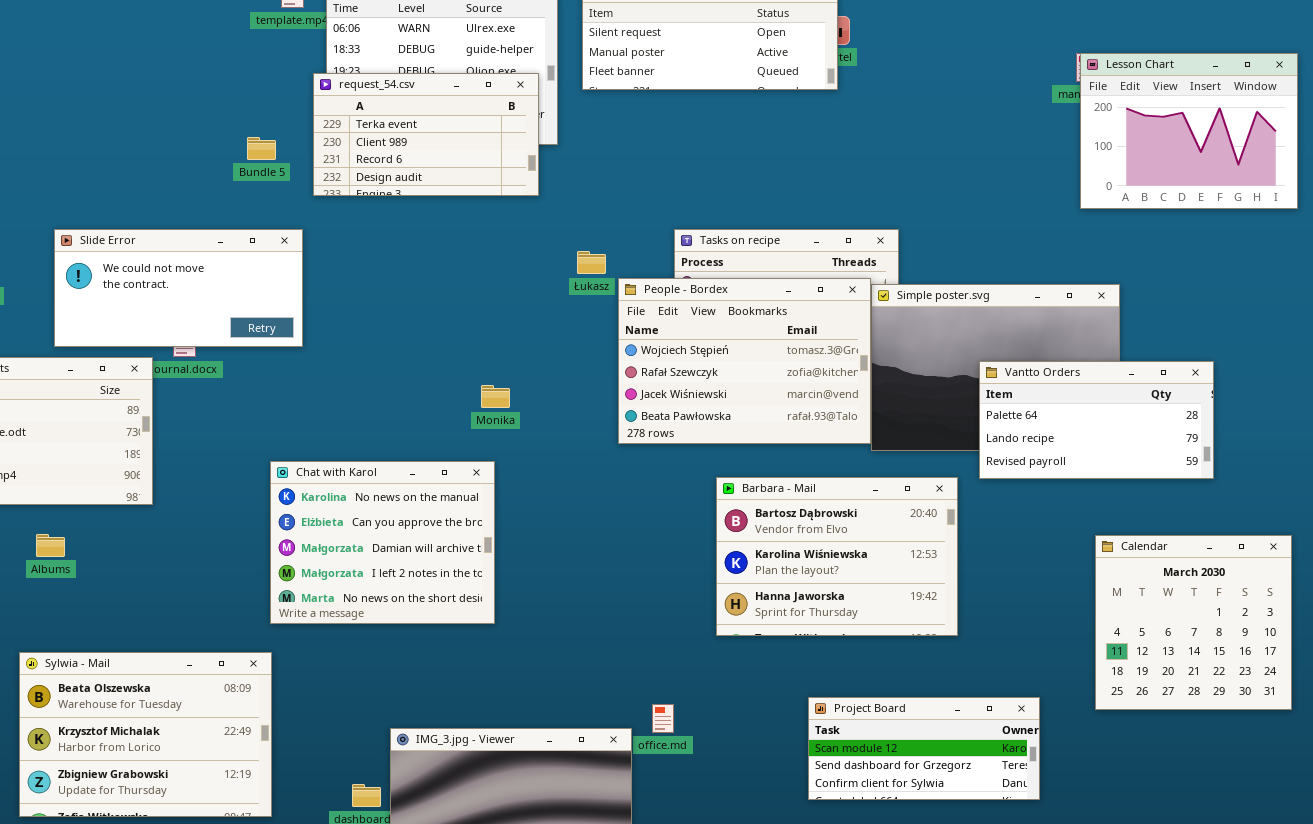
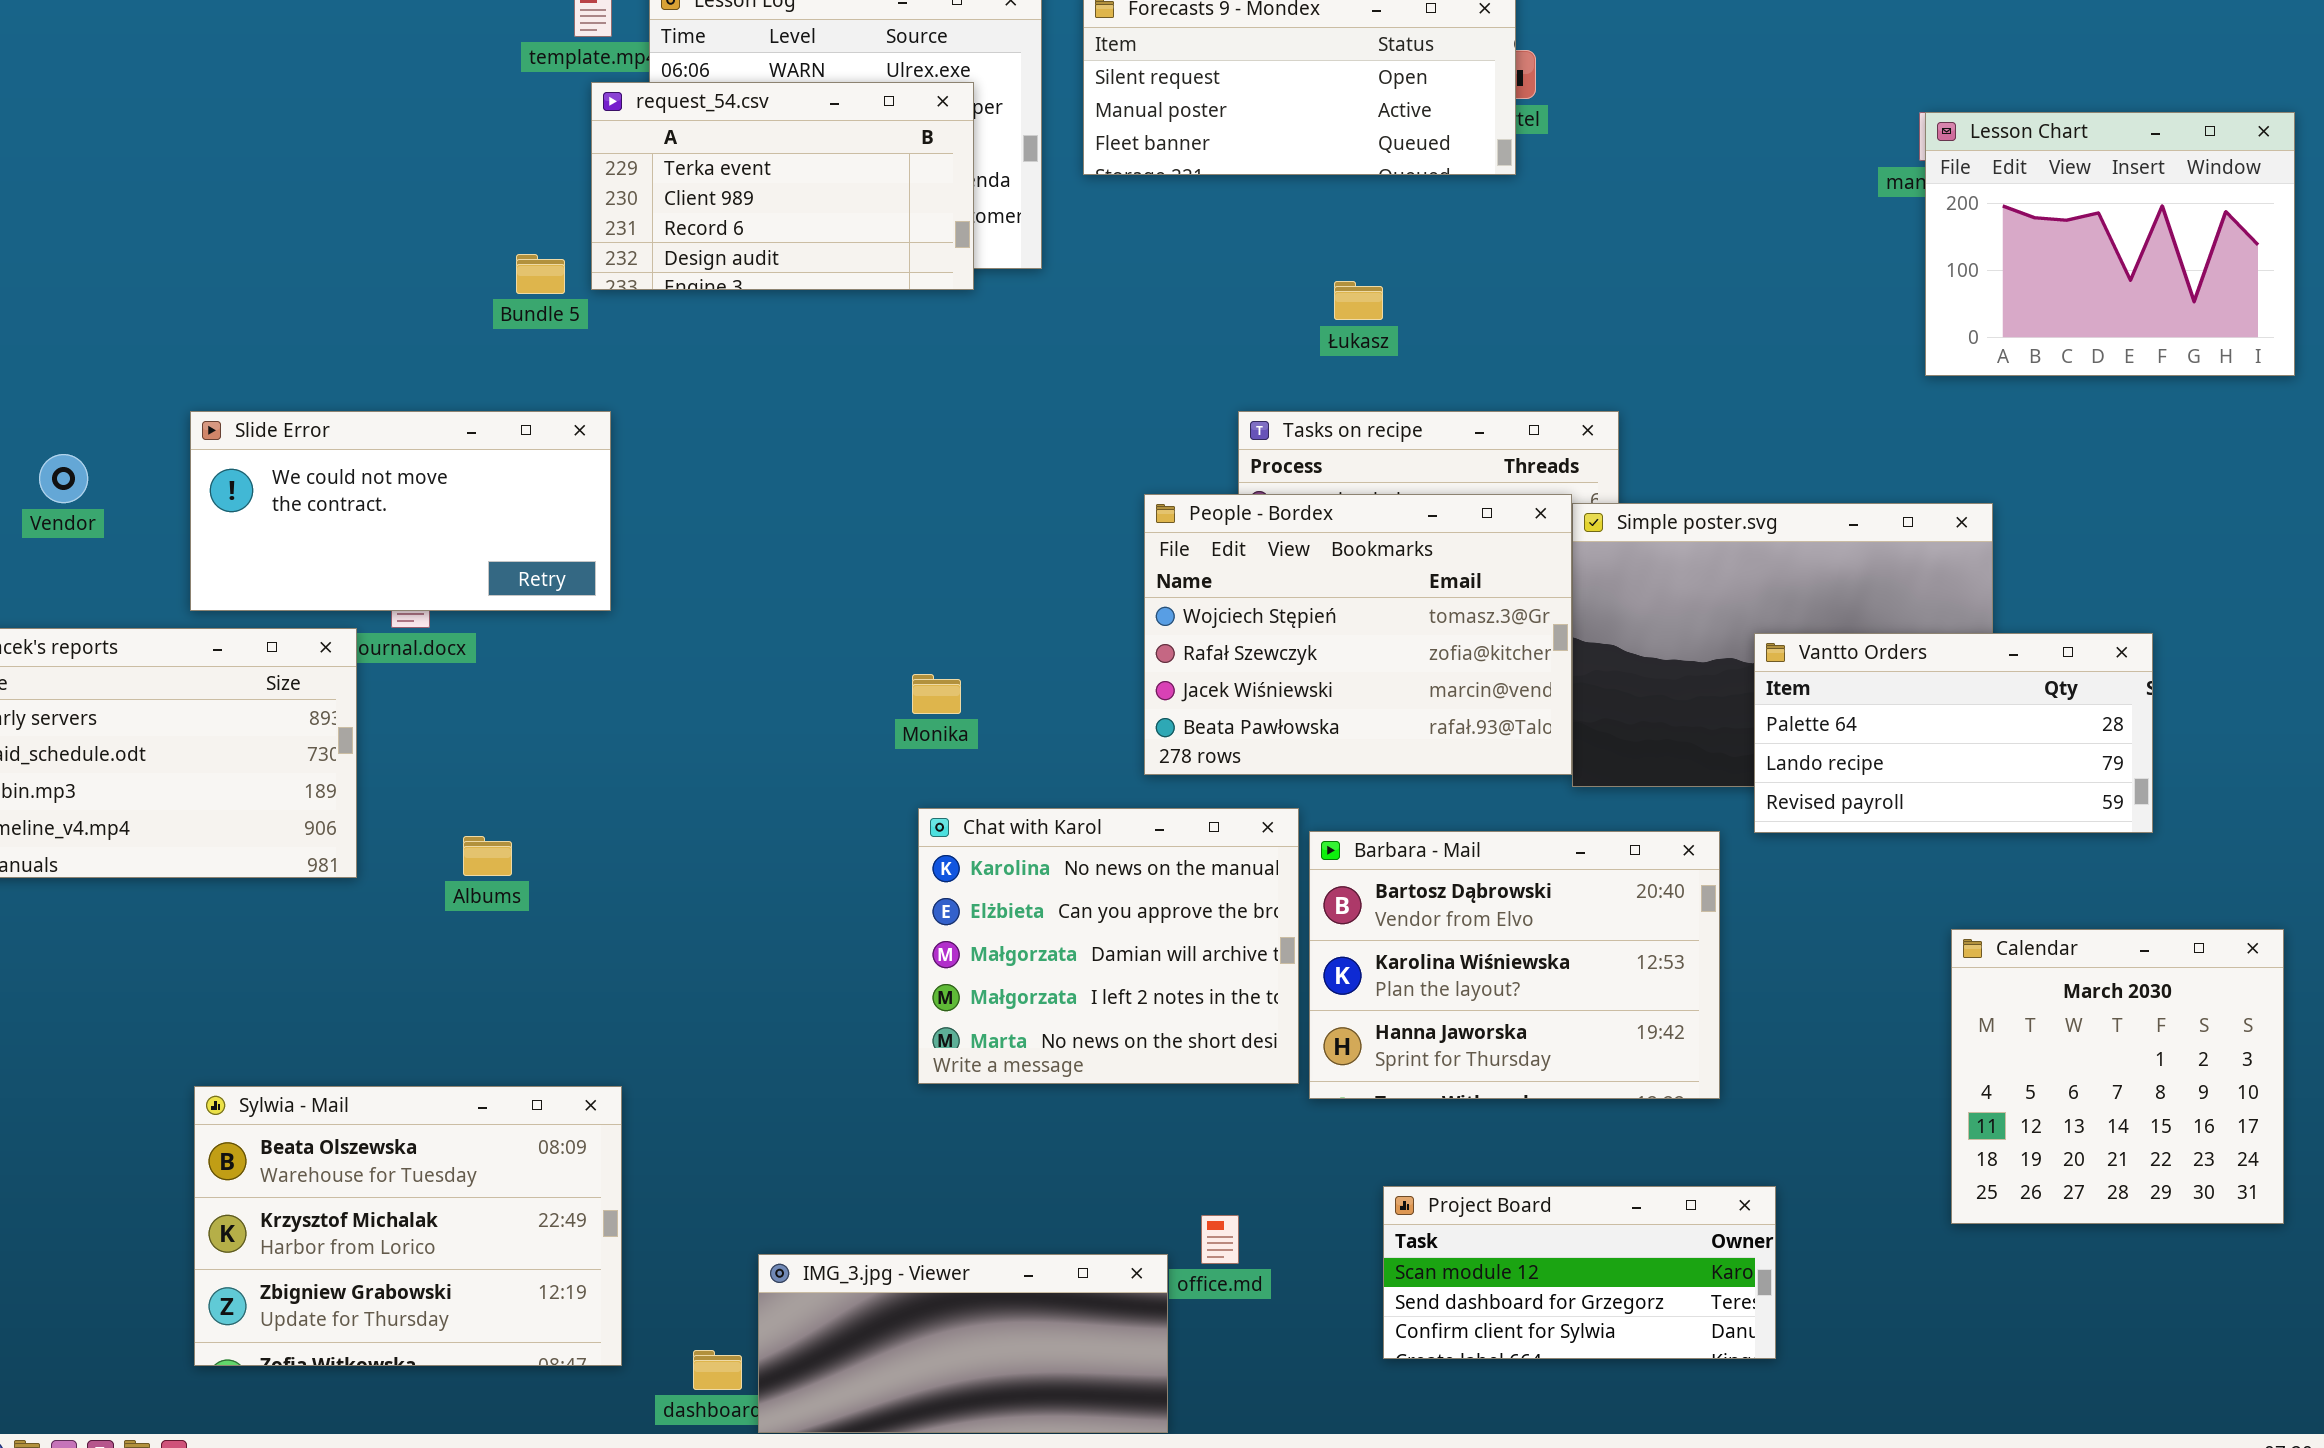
request_54.csv: [313,73,539,196] -> [591,82,974,290], moved
Łukasz: [577,251,606,274] -> [1334,281,1383,320], moved
Chat with Karol: [270,461,495,624] -> [918,808,1299,1084], moved
Albums: [36,534,65,557] -> [463,836,512,876], moved
Sylwia - Mail: [19,652,272,817] -> [194,1086,622,1366], moved
Project Board: [808,697,1040,800] -> [1383,1186,1776,1359], moved

